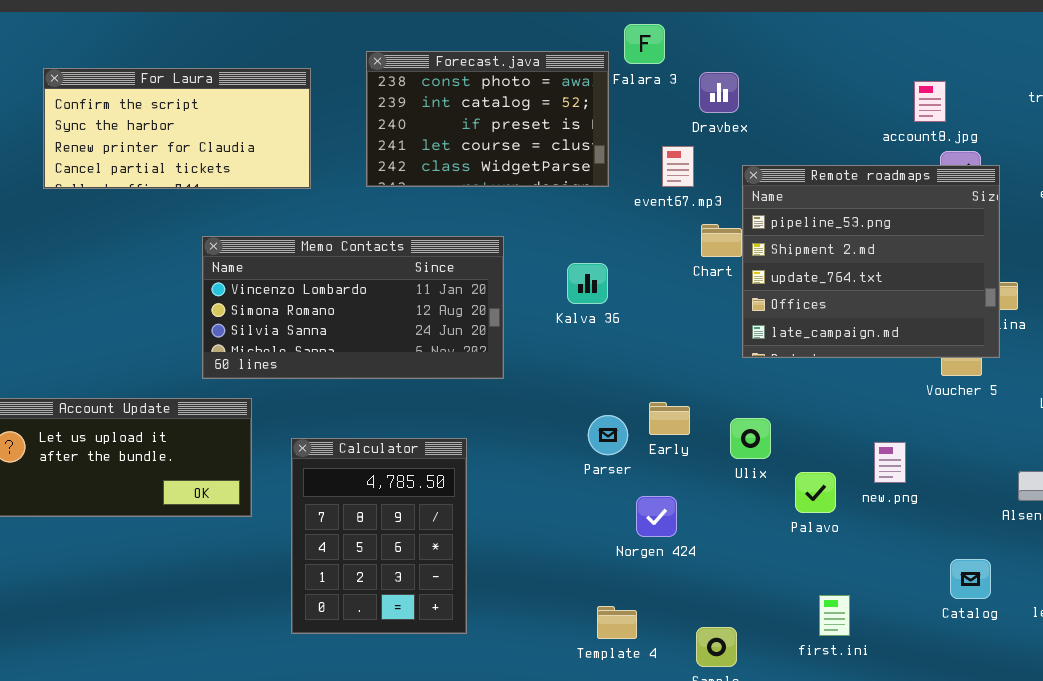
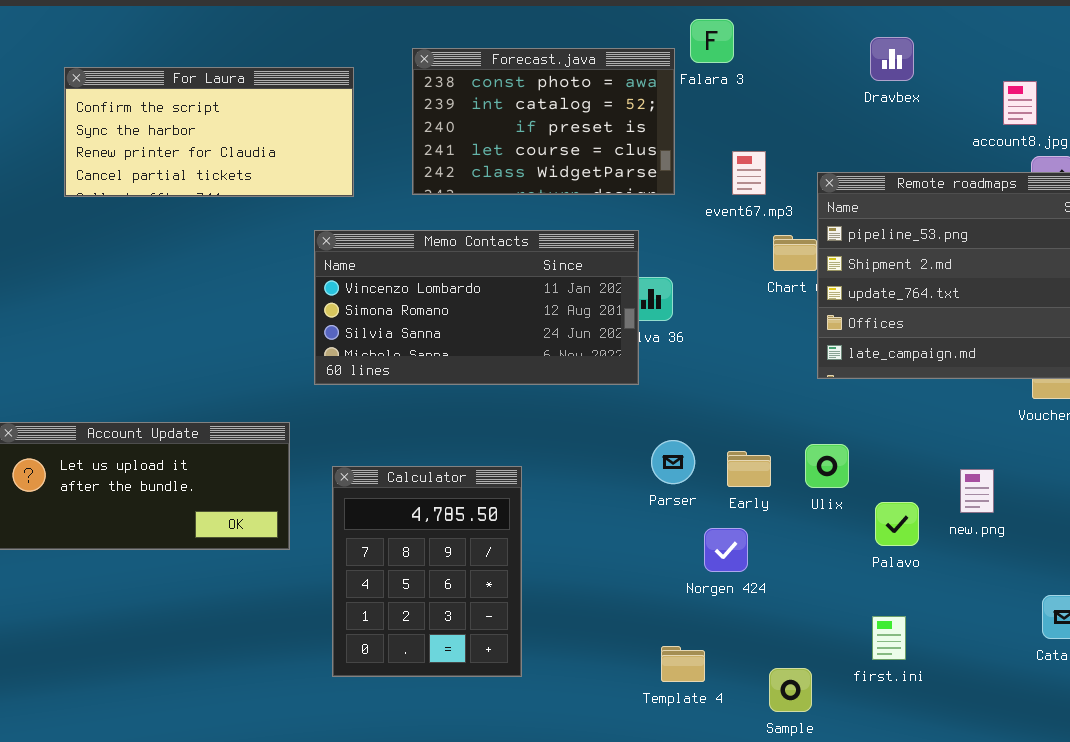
Dravbex: [699,72,739,113] -> [870,37,914,81], moved
Memo Contacts: [202,236,504,379] -> [314,230,639,385], moved
Early: [649,402,690,435] -> [727,451,771,487], moved
first.ini: [819,595,850,636] -> [872,616,906,660], moved

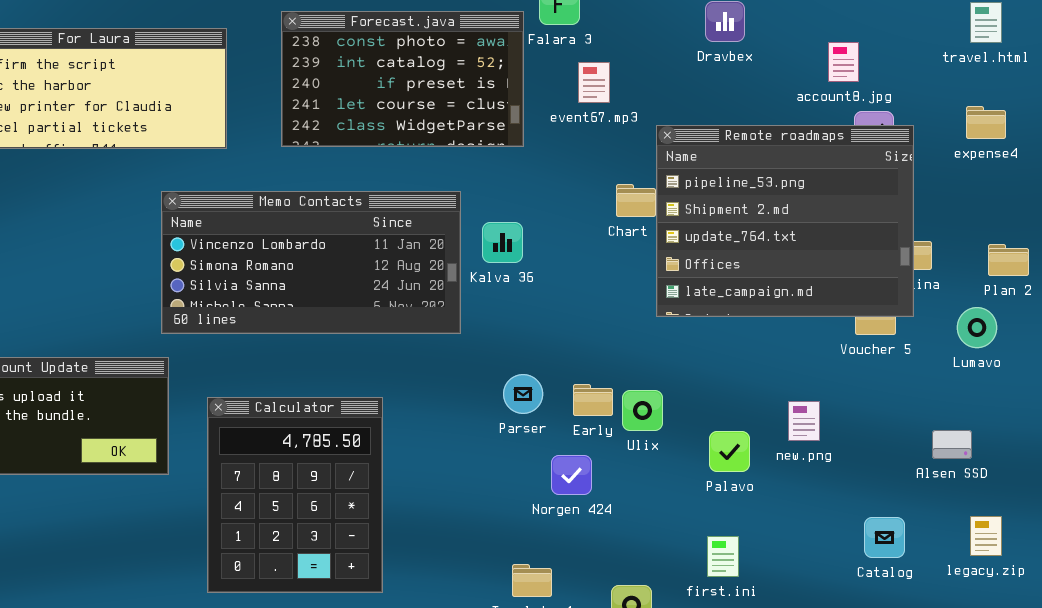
event67.mp3: [732,151,766,195] -> [578,62,610,103], moved
Memo Contacts: [314,230,639,385] -> [161,191,461,334], moved
Ulix: [805,444,849,488] -> [622,390,663,431], moved

